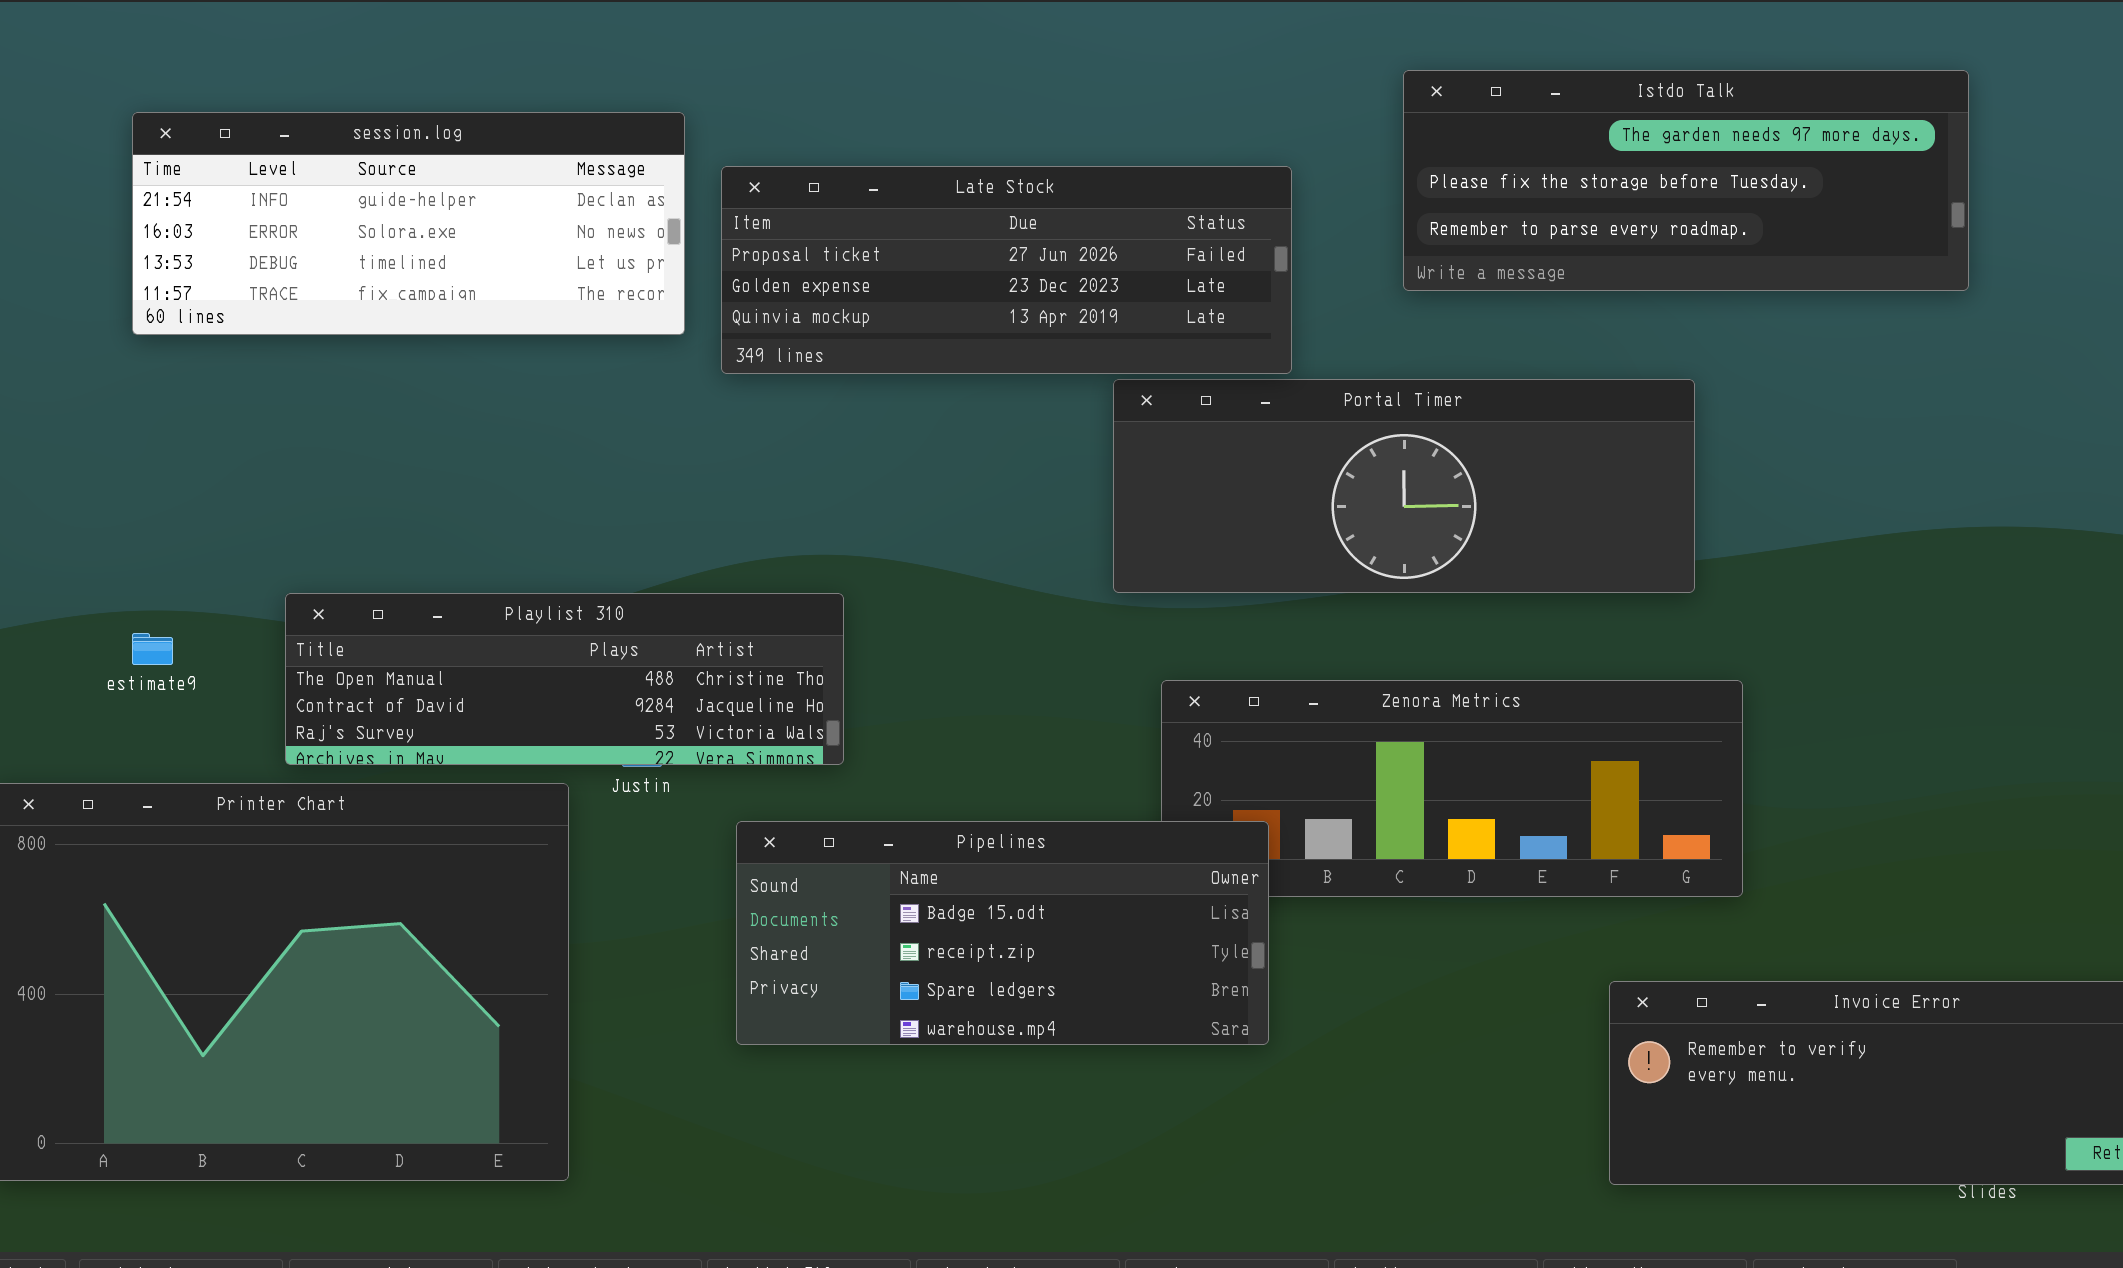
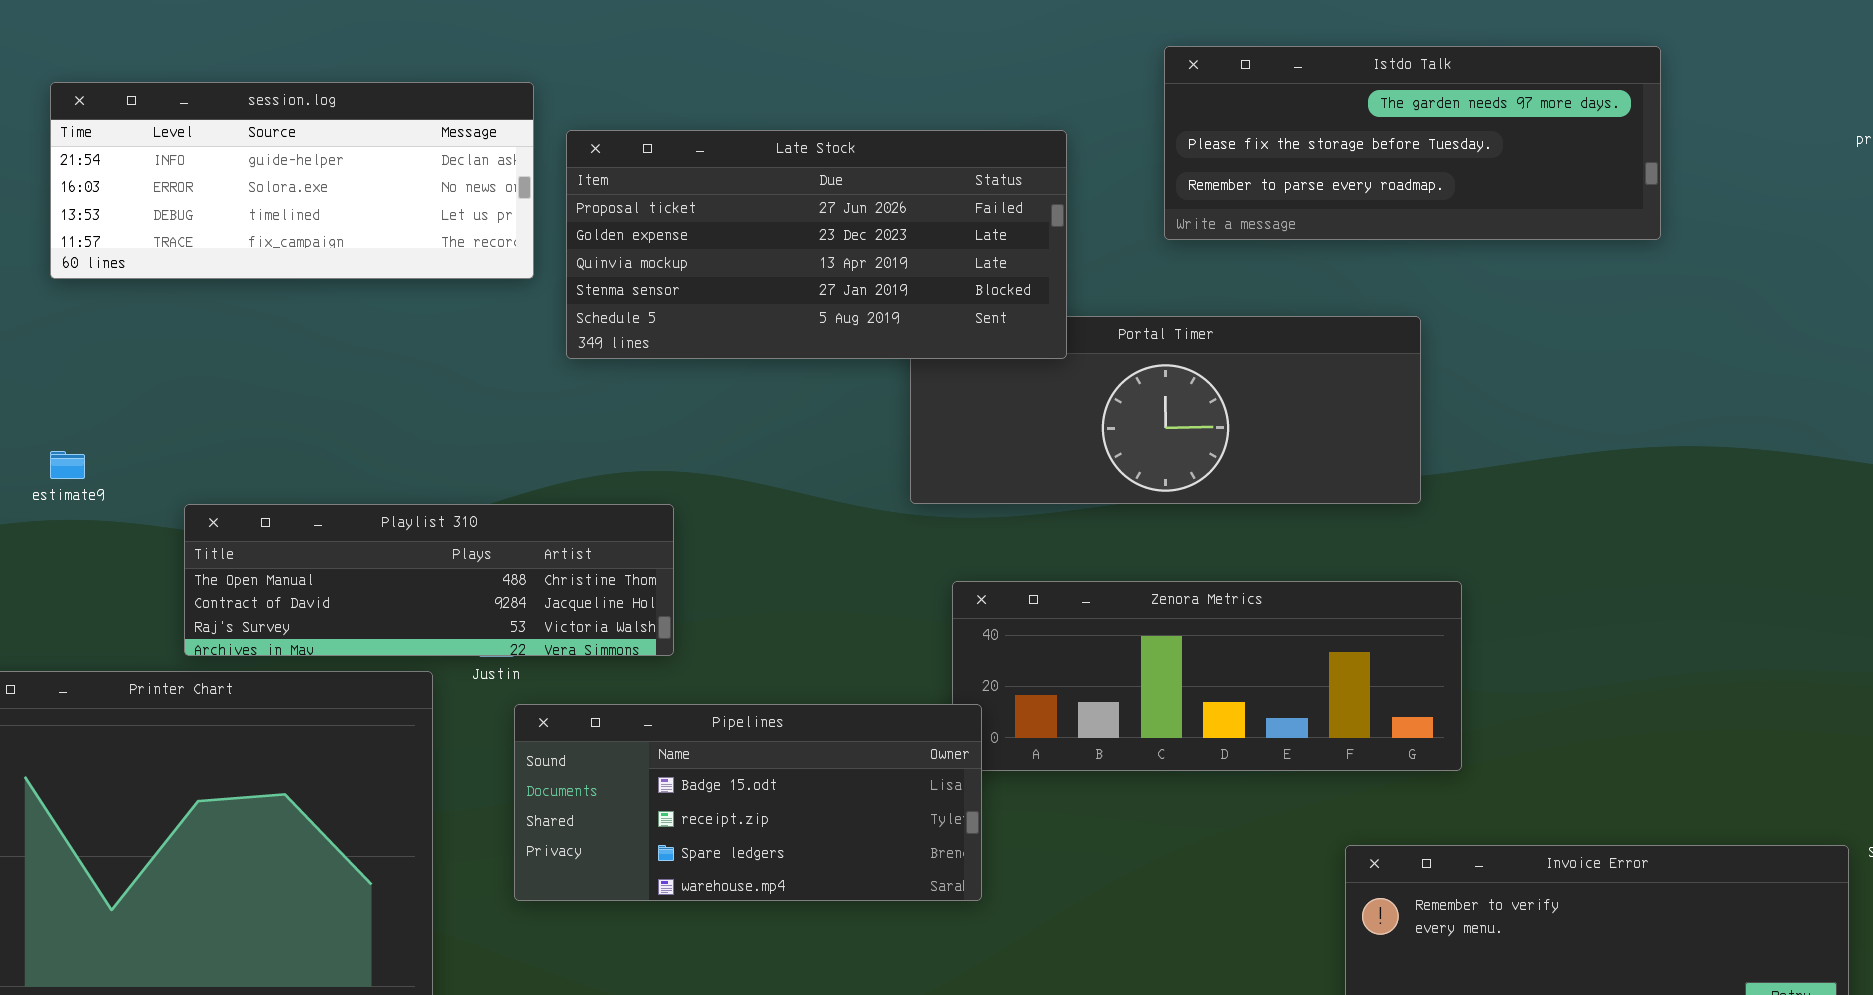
Late Stock: [721,166,1292,374] -> [566,130,1067,359], resized
estimate9: [132,633,173,665] -> [50,451,85,479], moved
Pipelines: [736,821,1269,1045] -> [514,704,982,901], moved

